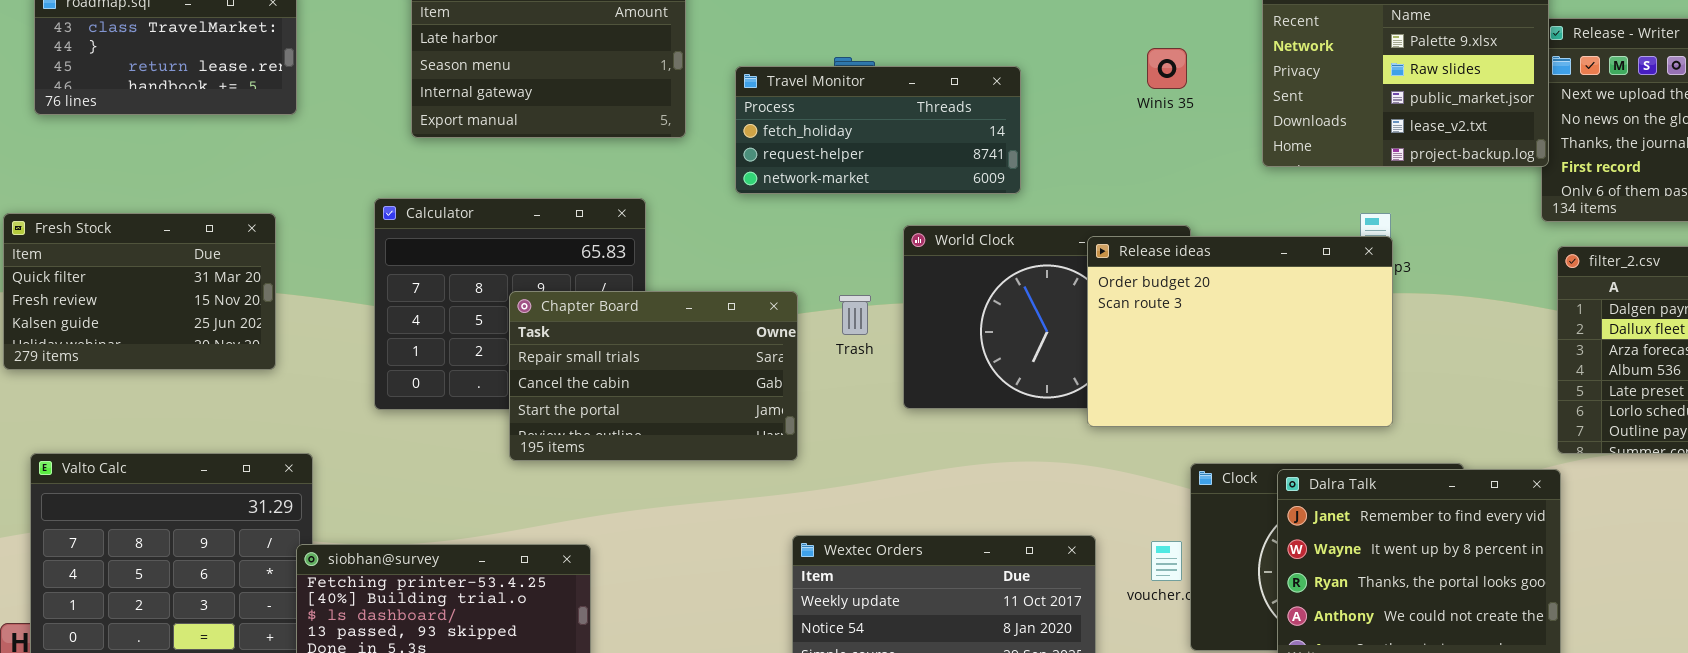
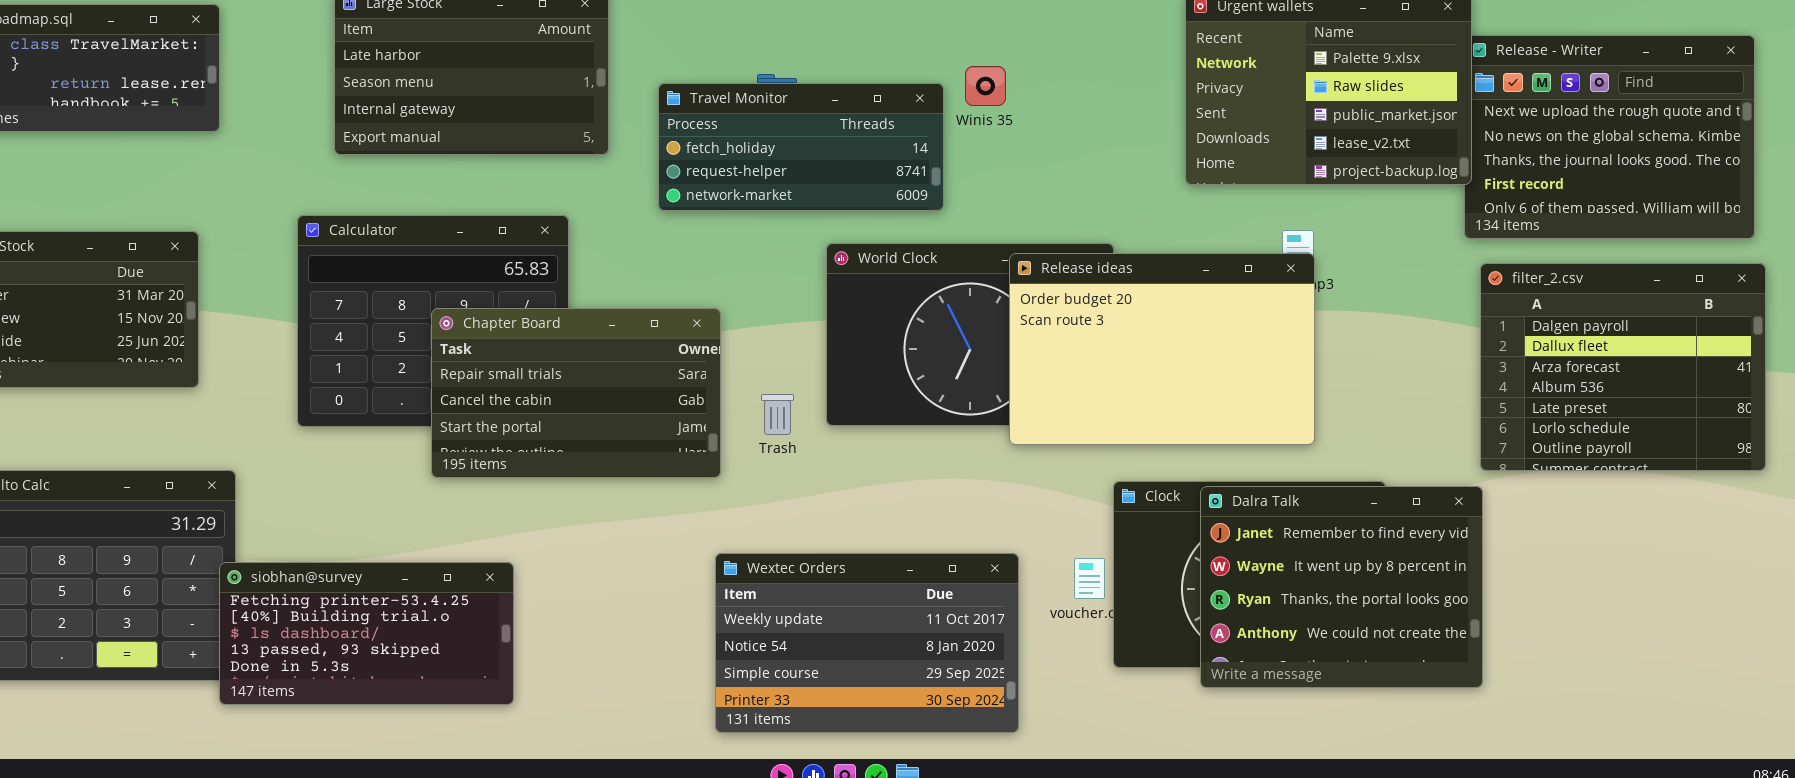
Winis 35: [1147,48,1187,89] -> [965,66,1006,106], moved
Trash: [839,295,871,335] -> [761,394,794,435], moved

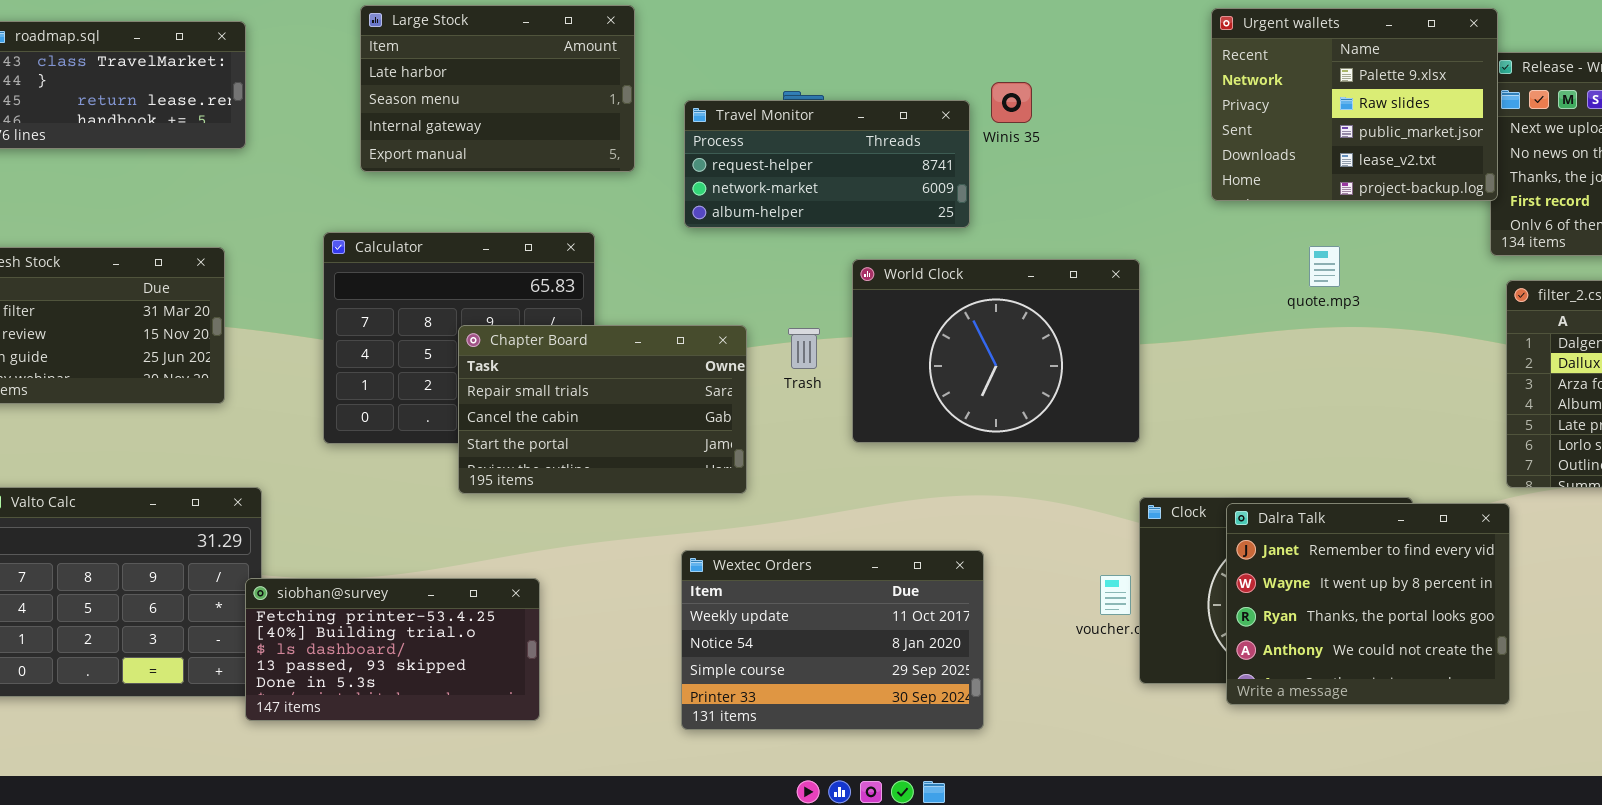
Travel Monitor: [658,83,944,211] -> [684,100,970,228], scrolled down 1 row
Release ideas: [1009,253,1315,445] -> none, closed
Trash: [761,394,794,435] -> [788,328,820,369], moved
Wextec Orders: [715,553,1019,733] -> [681,550,984,730], moved

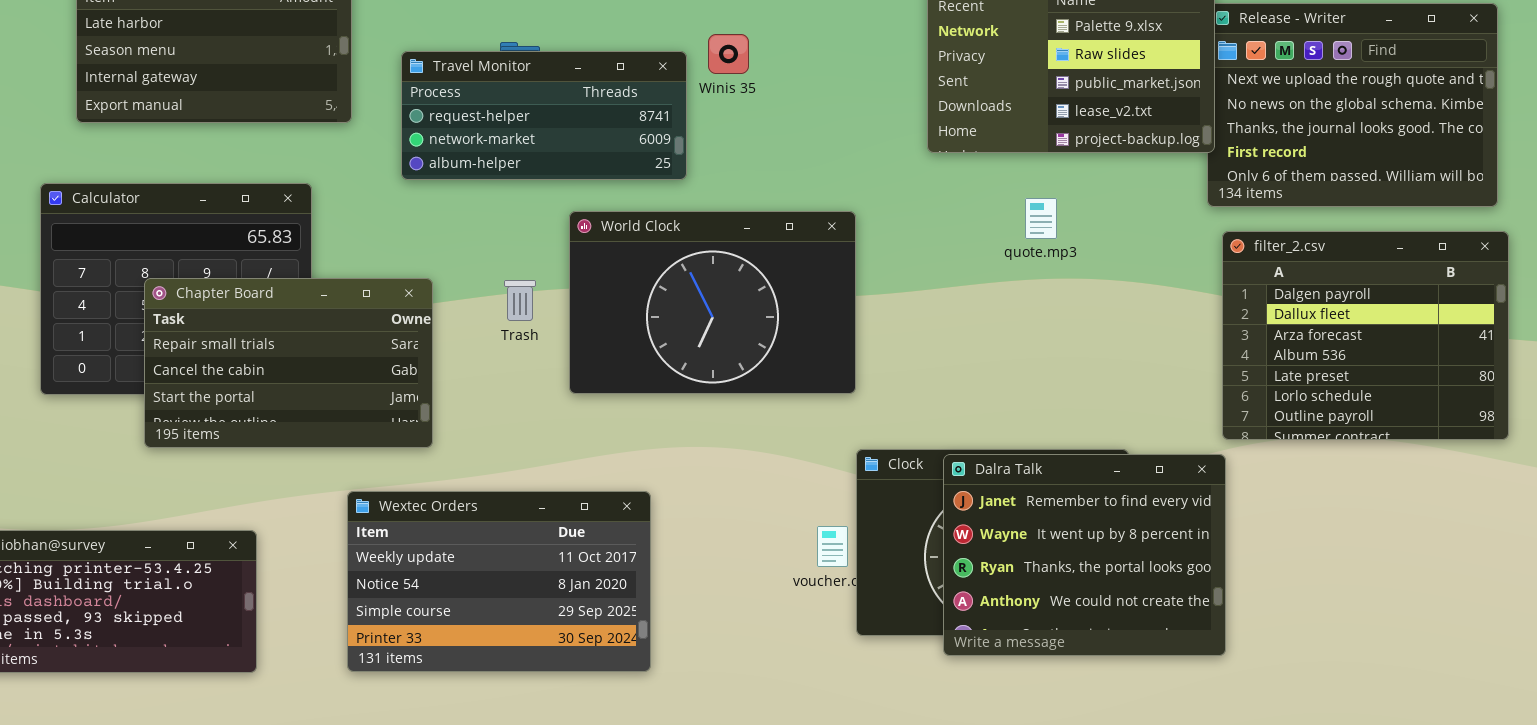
Chapter Board: [458,325,747,494] -> [144,278,433,448], moved
Wextec Orders: [681,550,984,730] -> [347,491,651,672], moved

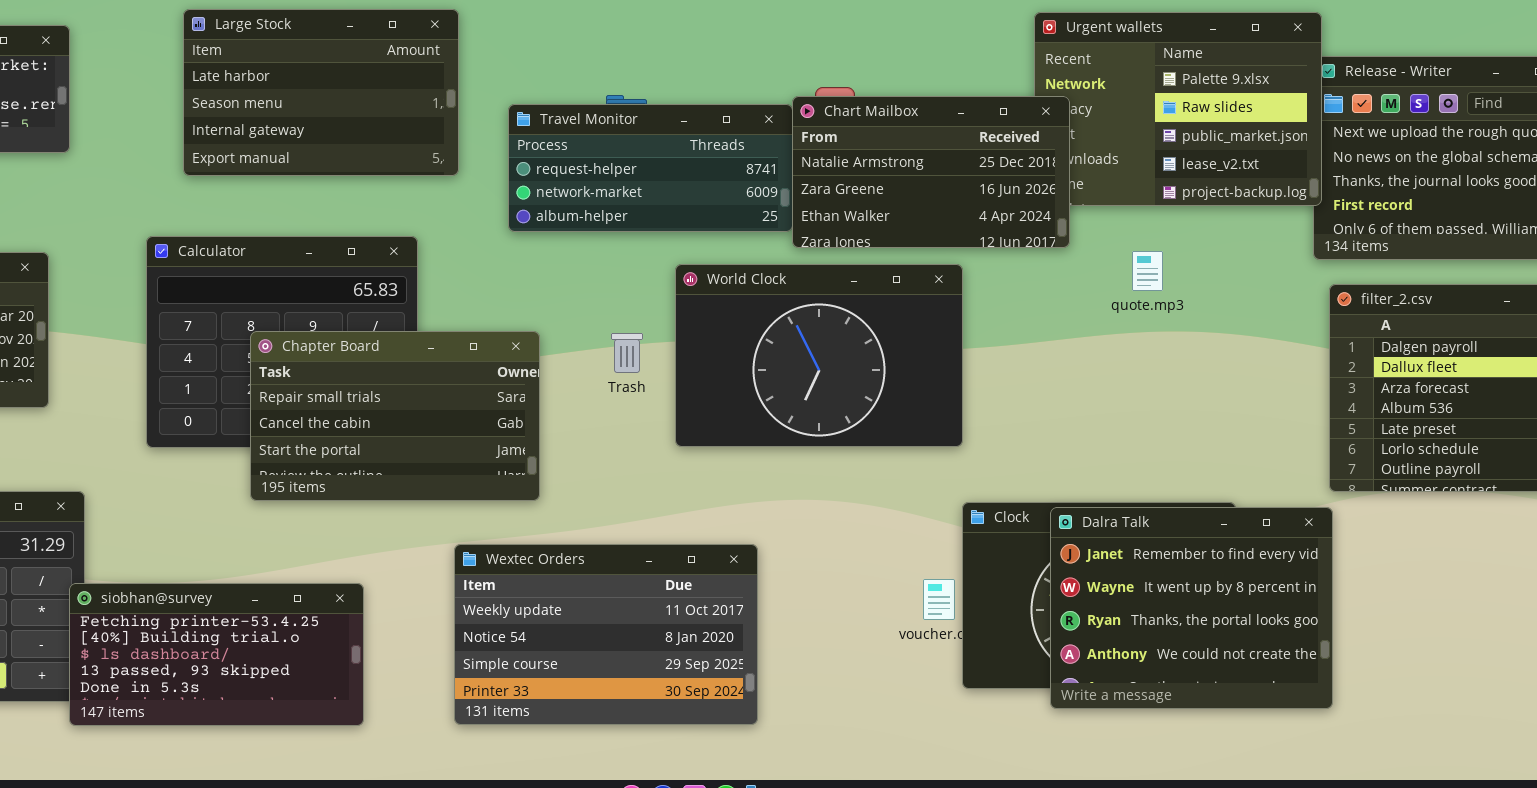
Chart Mailbox: none -> [792,96,1070,248], opened

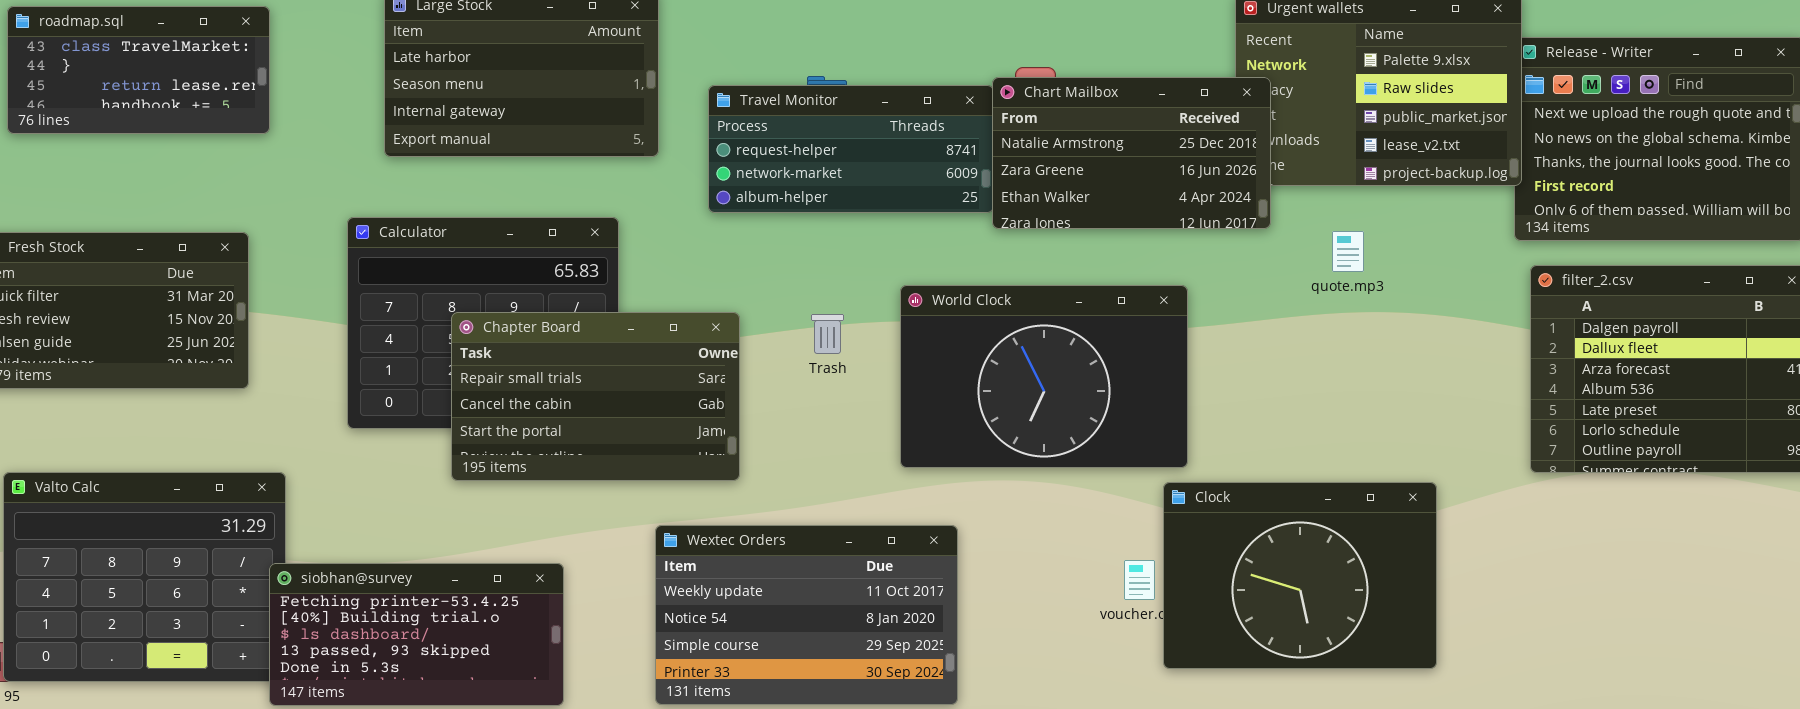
World Clock: [675,264,963,447] -> [900,285,1188,468], moved
Dalra Talk: [1050,507,1333,709] -> none, closed

